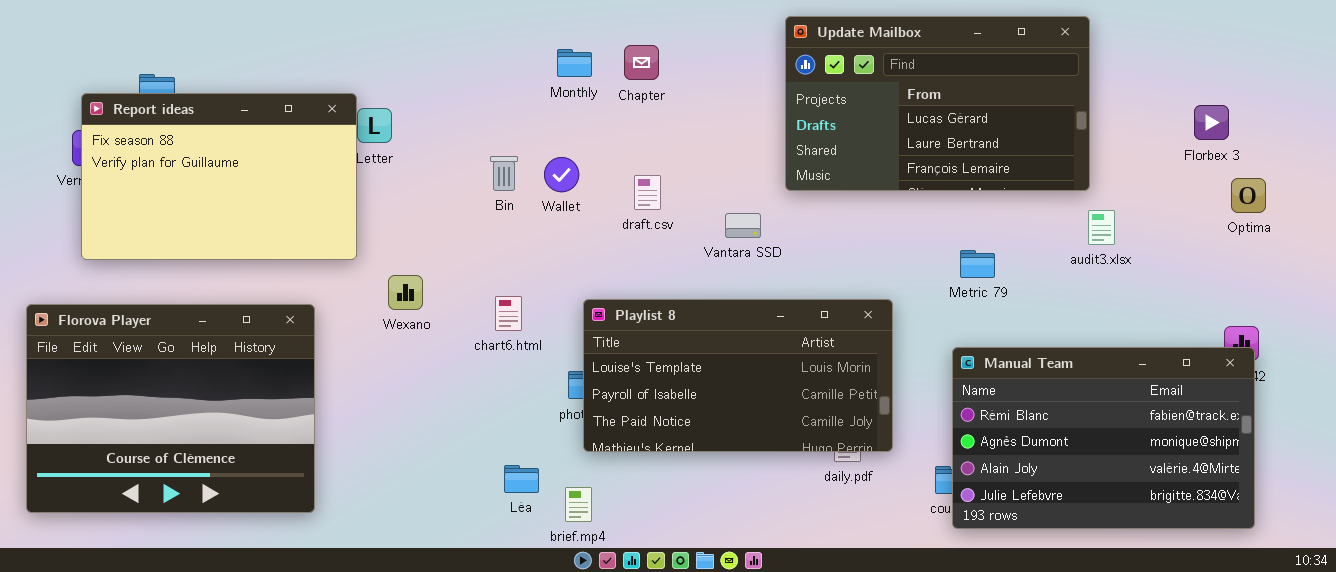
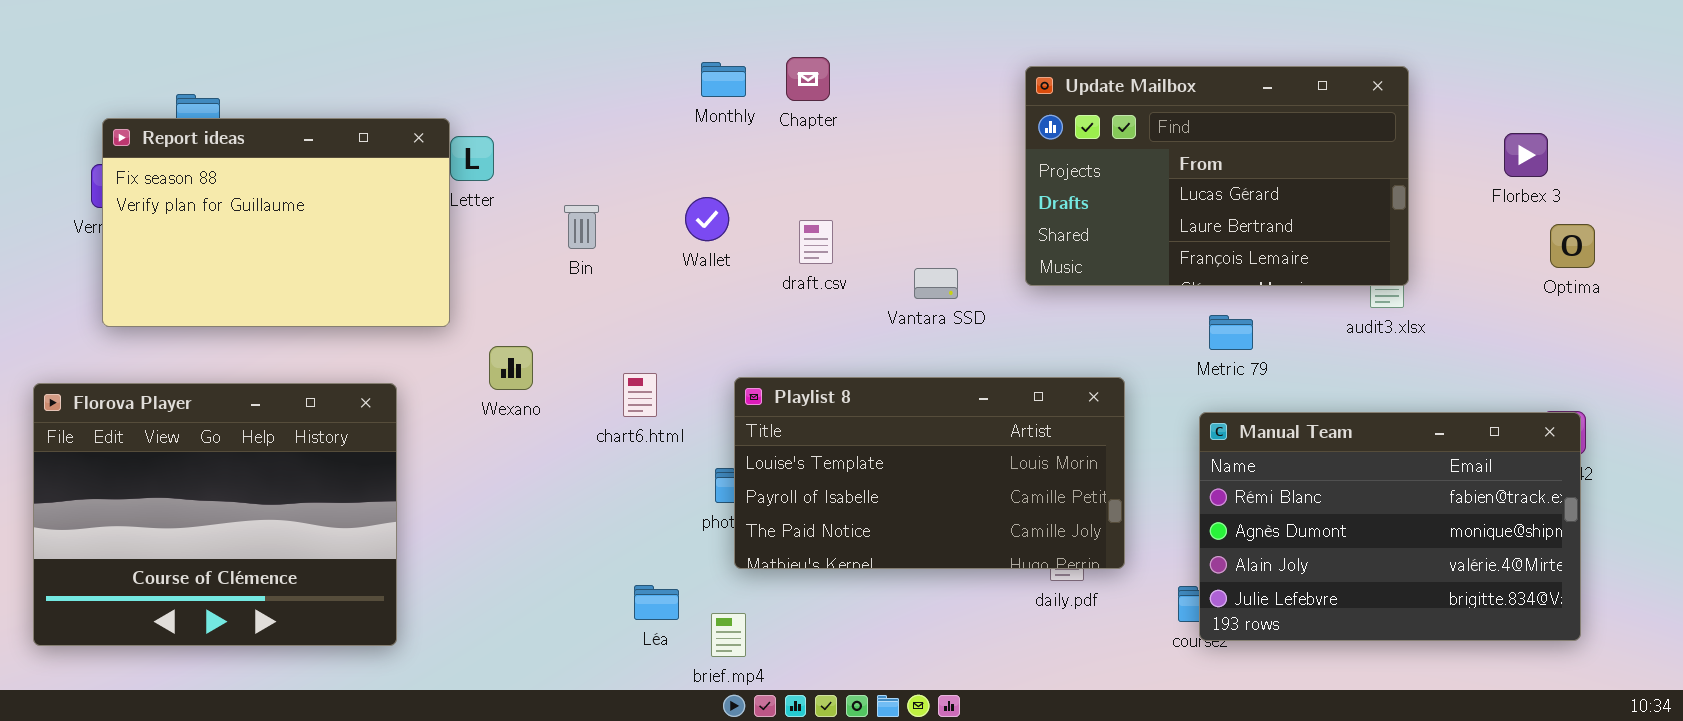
Update Mailbox: [785,16,1090,191] -> [1025,66,1409,286], moved
Bin: [490,156,518,191] -> [564,205,599,249], moved
Manual Team: [952,347,1255,529] -> [1199,412,1581,641], moved

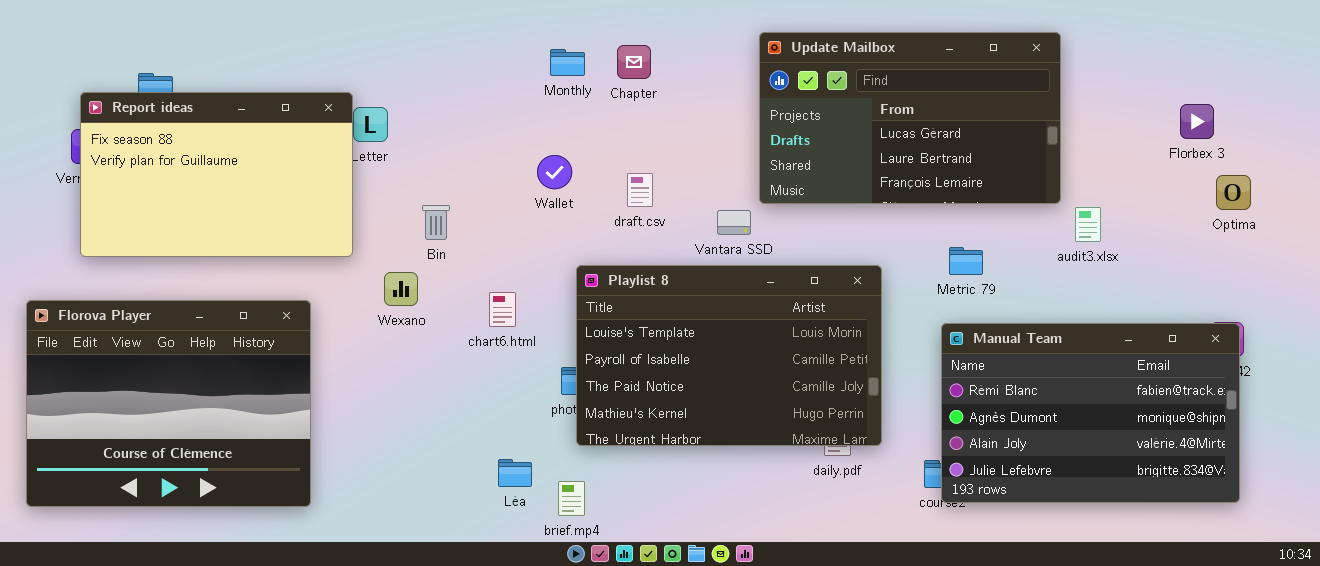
Update Mailbox: [1025,66,1409,286] -> [759,32,1061,204], moved
Bin: [564,205,599,249] -> [422,205,450,240], moved
Playlist 8: [734,377,1125,569] -> [576,265,882,446], resized

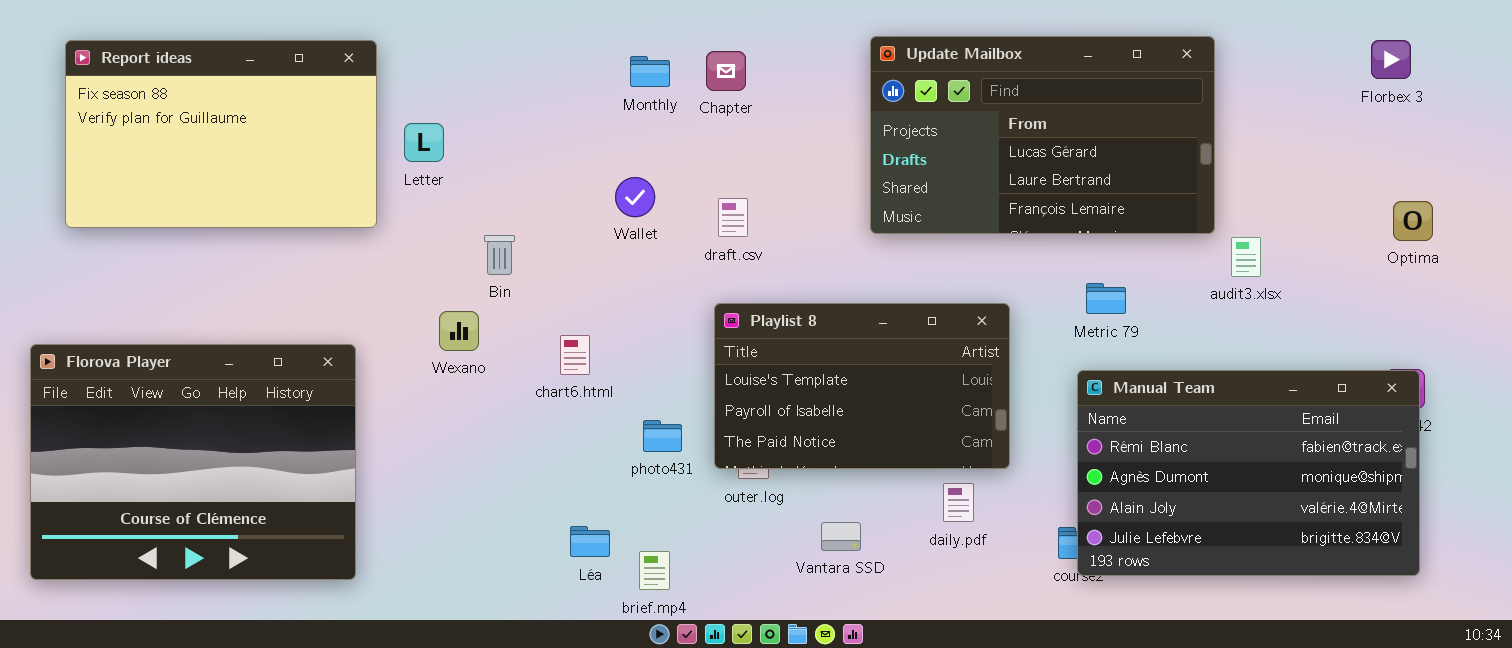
Report ideas: [80,92,353,257] -> [65,40,377,228], moved
Florbex 3: [1180,104,1214,139] -> [1371,40,1411,79], moved
Vantara SSD: [717,210,751,235] -> [821,522,861,551], moved
Playlist 8: [576,265,882,446] -> [714,303,1010,469], resized

